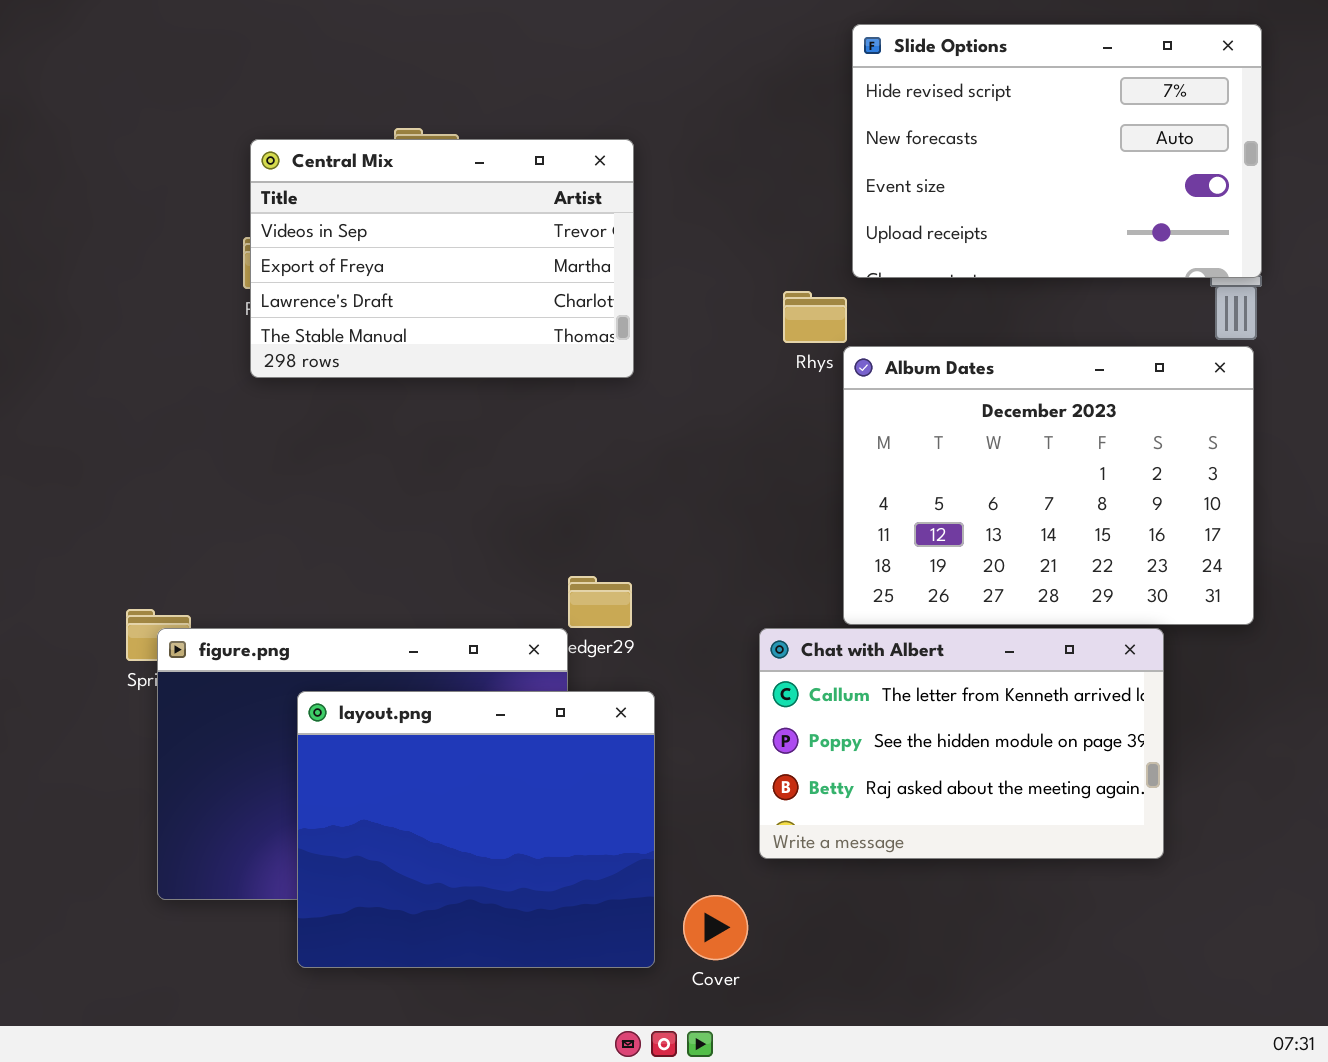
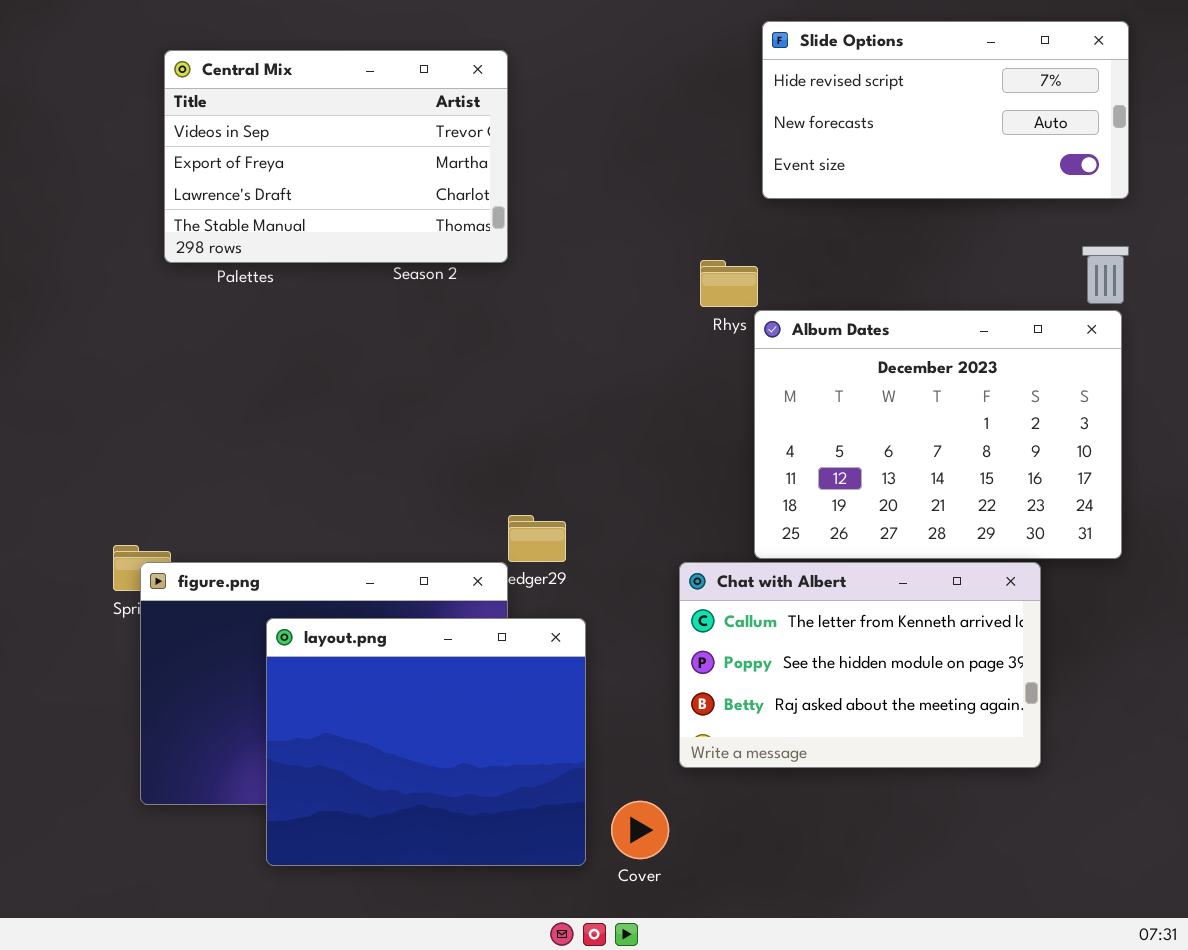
Slide Options: [852,24,1262,278] -> [762,21,1129,199], resized
Central Mix: [250,139,634,378] -> [164,50,508,263], moved

